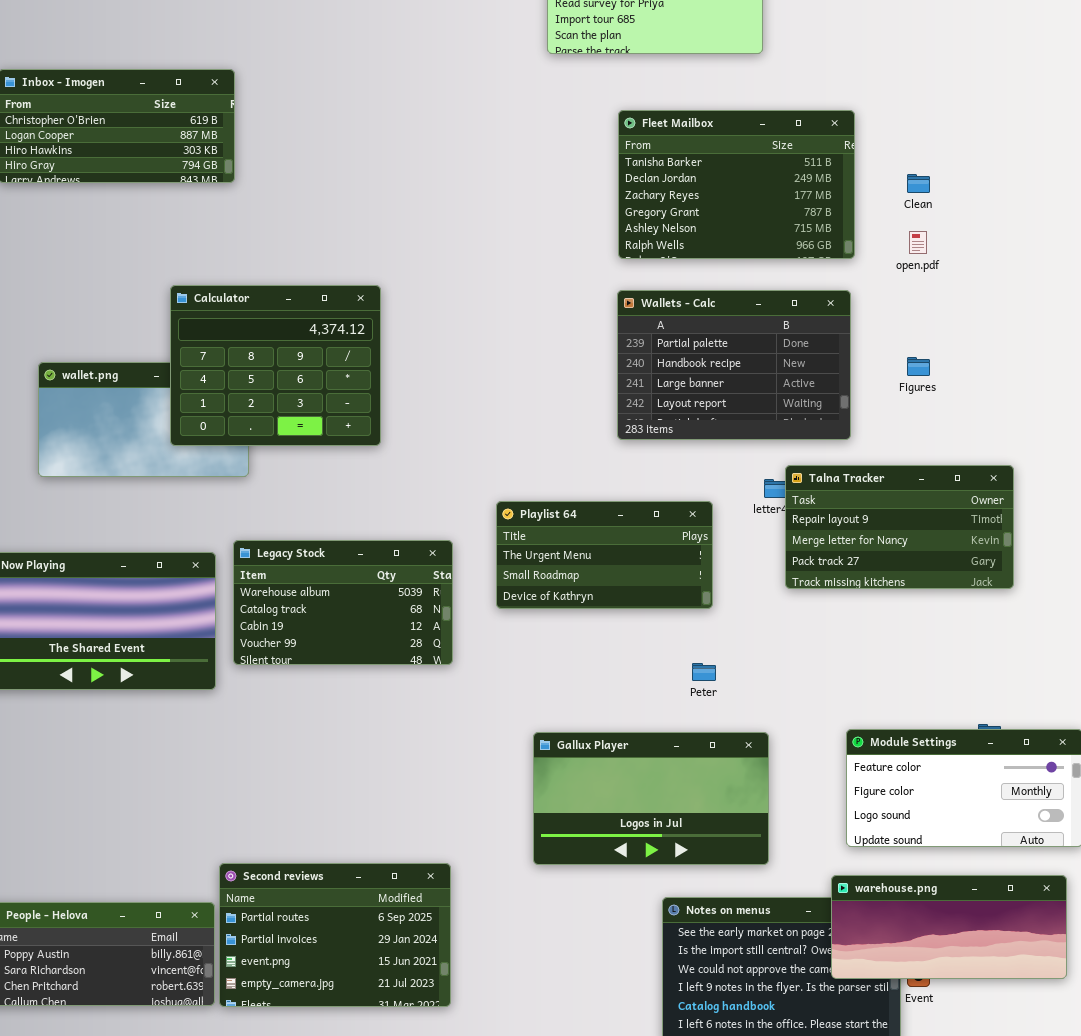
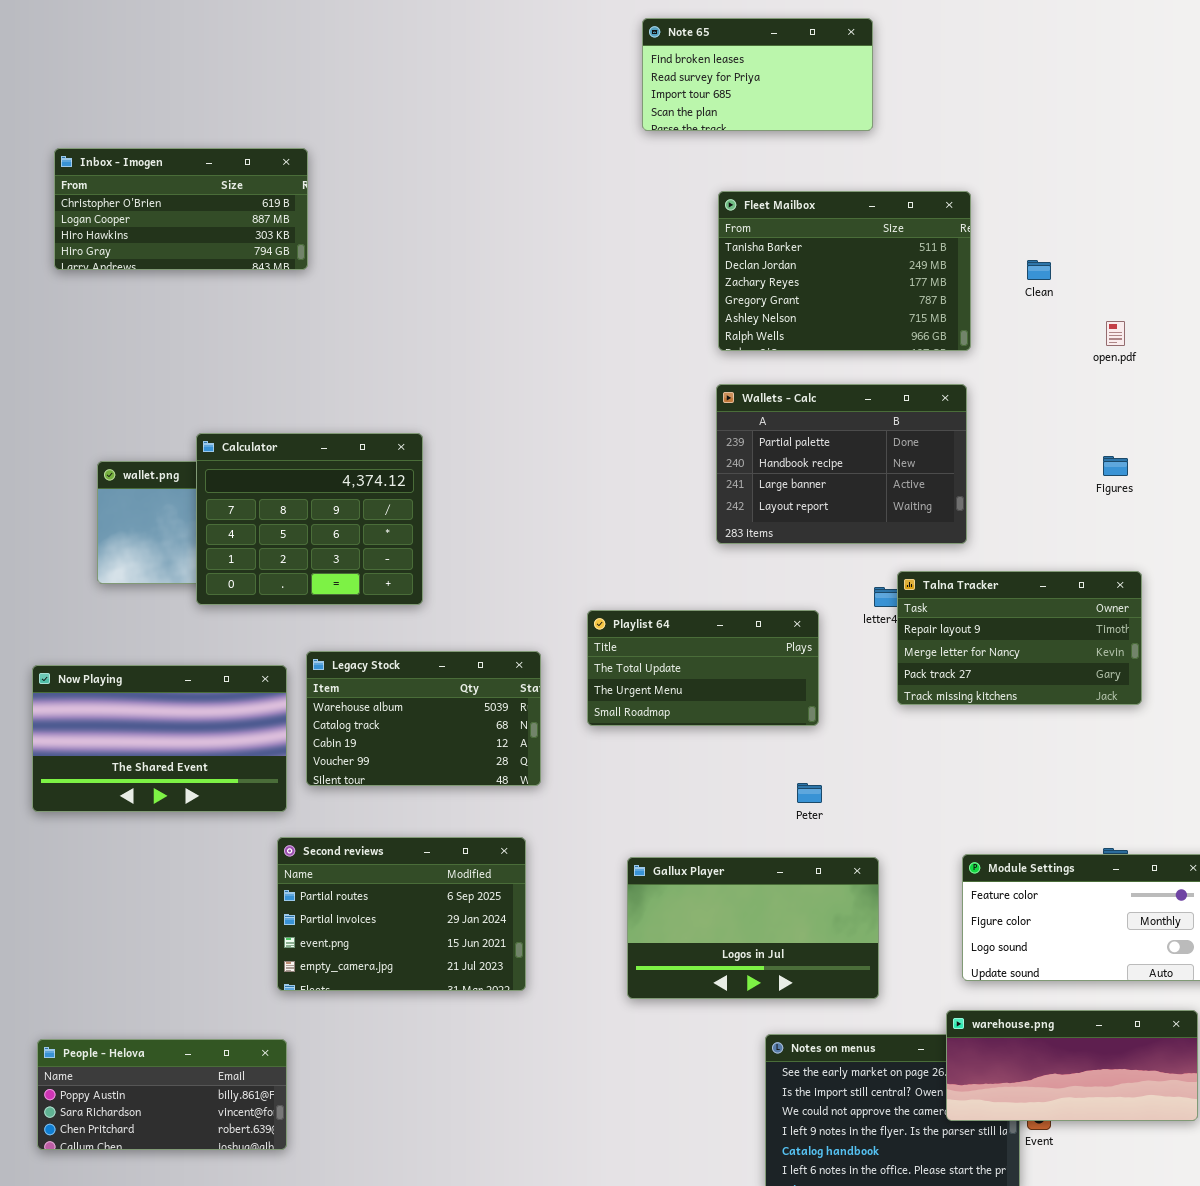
open.pdf: [909,231,927,254] -> [1106,321,1125,346], moved
Calculator: [170,285,381,446] -> [196,433,423,605], moved
Figures: [907,357,930,376] -> [1103,456,1128,476], moved
Playlist 64: [496,501,713,609] -> [587,610,819,726], scrolled up 1 row
Second reviews: [219,863,451,1007] -> [277,837,526,991], moved

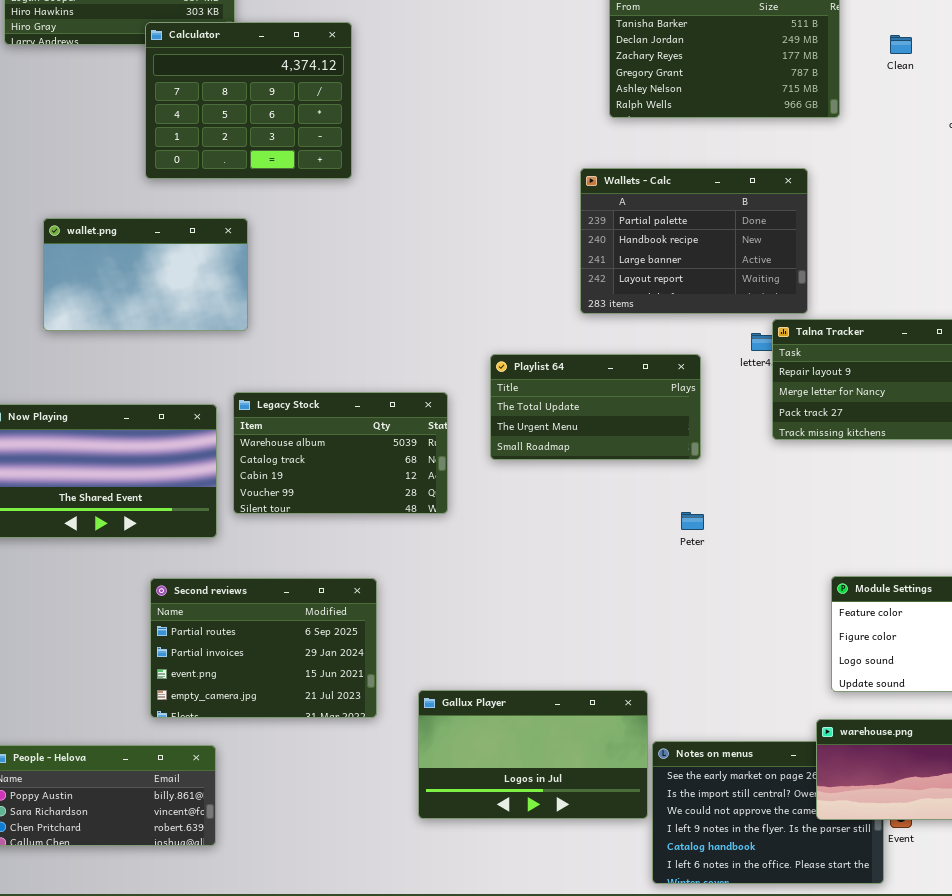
Wallets - Calc: [716,384,967,544] -> [580,168,808,314], moved
Calculator: [196,433,423,605] -> [145,22,352,179], moved
Second reviews: [277,837,526,991] -> [150,578,377,718], moved
Gallux Player: [627,857,879,999] -> [418,690,648,819], moved

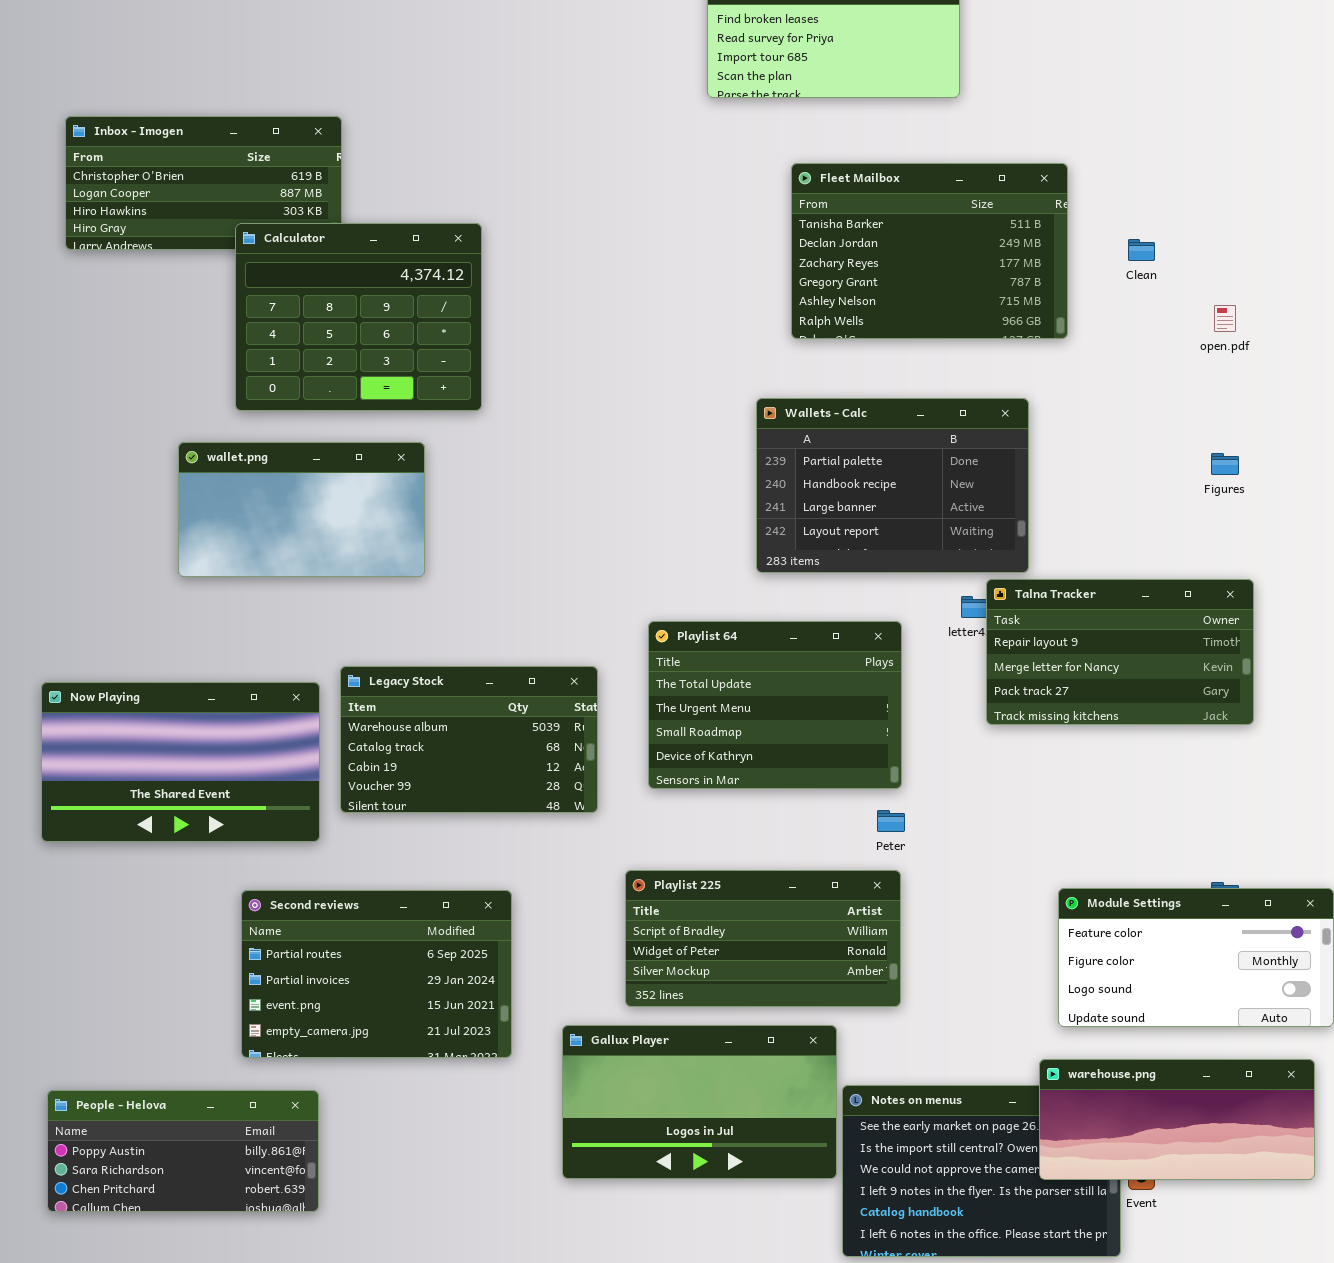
wallet.png: [43,218,248,331] -> [178,442,425,577], moved
Playlist 64: [490,354,701,460] -> [648,621,902,789], resized
Playlist 225: none -> [625,870,901,1007], opened

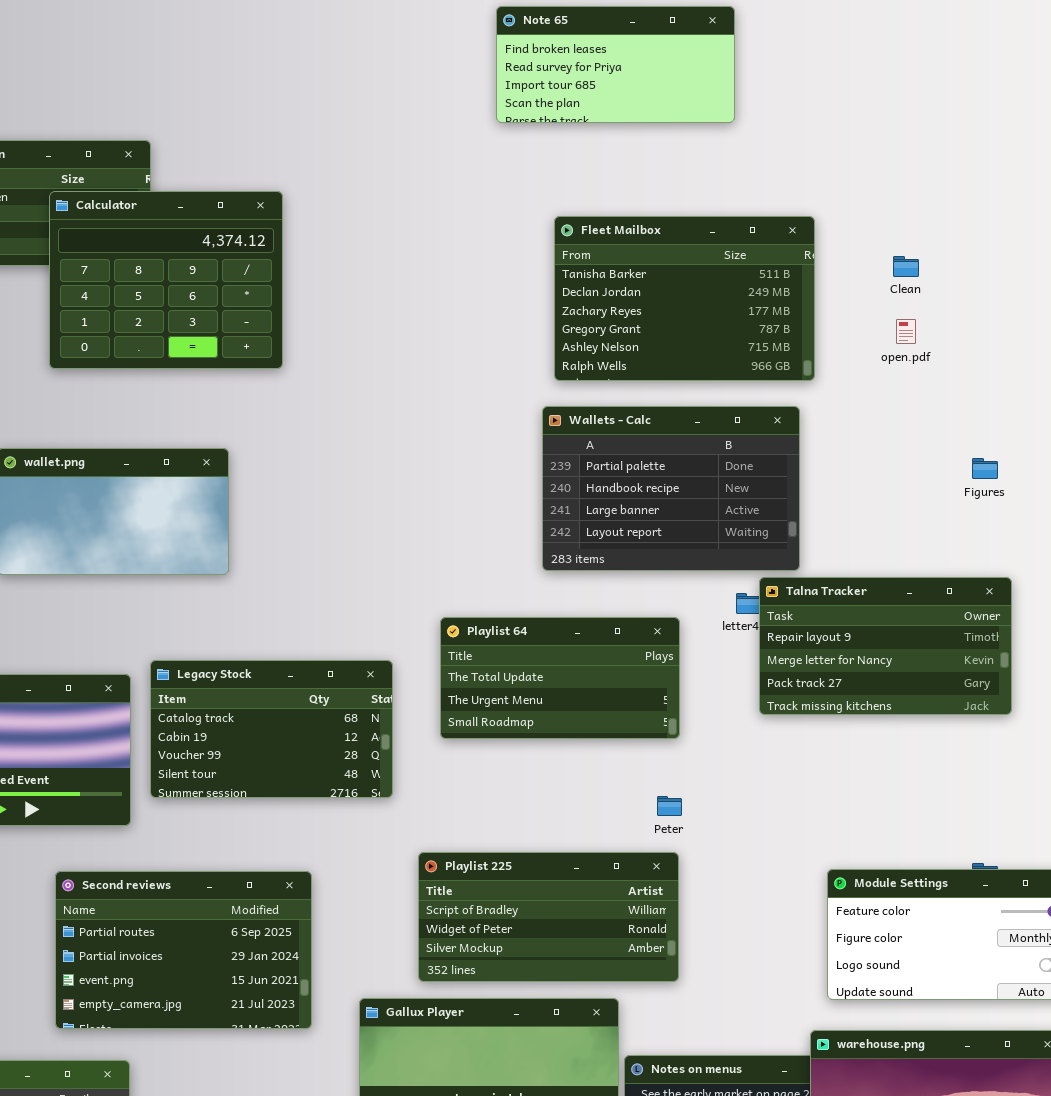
Fleet Mailbox: [791,163,1068,339] -> [554,216,815,381], moved
Calculator: [235,223,482,411] -> [49,191,283,369], moved
open.pdf: [1214,305,1236,332] -> [896,319,916,344], moved
Playlist 64: [648,621,902,789] -> [440,617,680,739], resized
Legacy Stock: [340,666,598,813] -> [150,660,393,798], scrolled down 1 row

